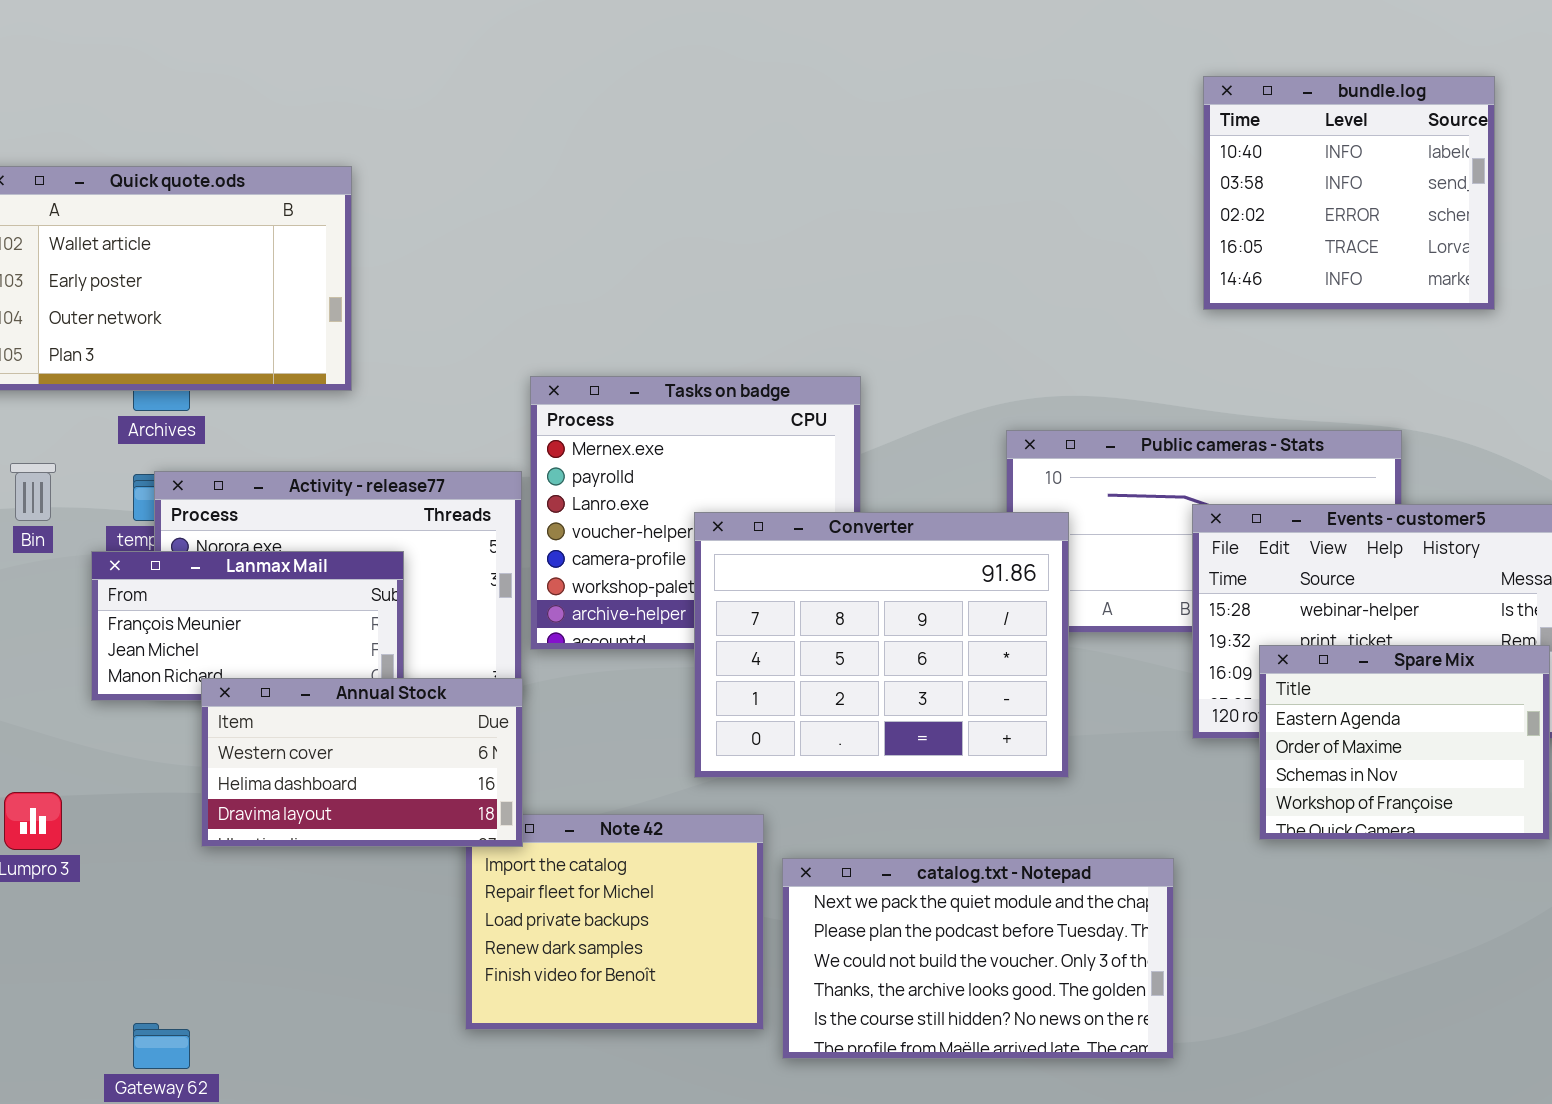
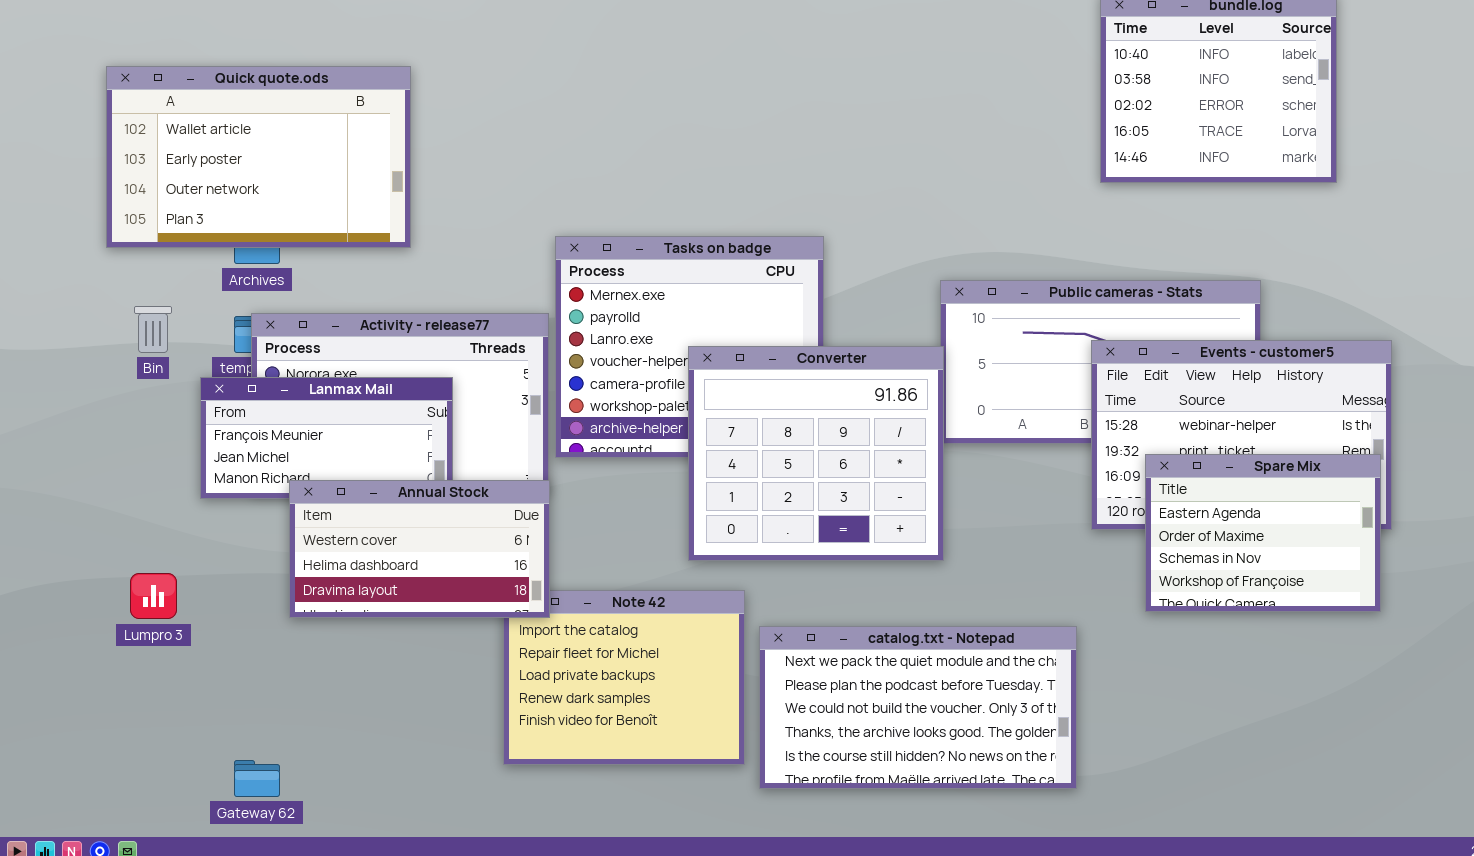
Converter: [694,512,1069,778] -> [688,346,944,561], resized

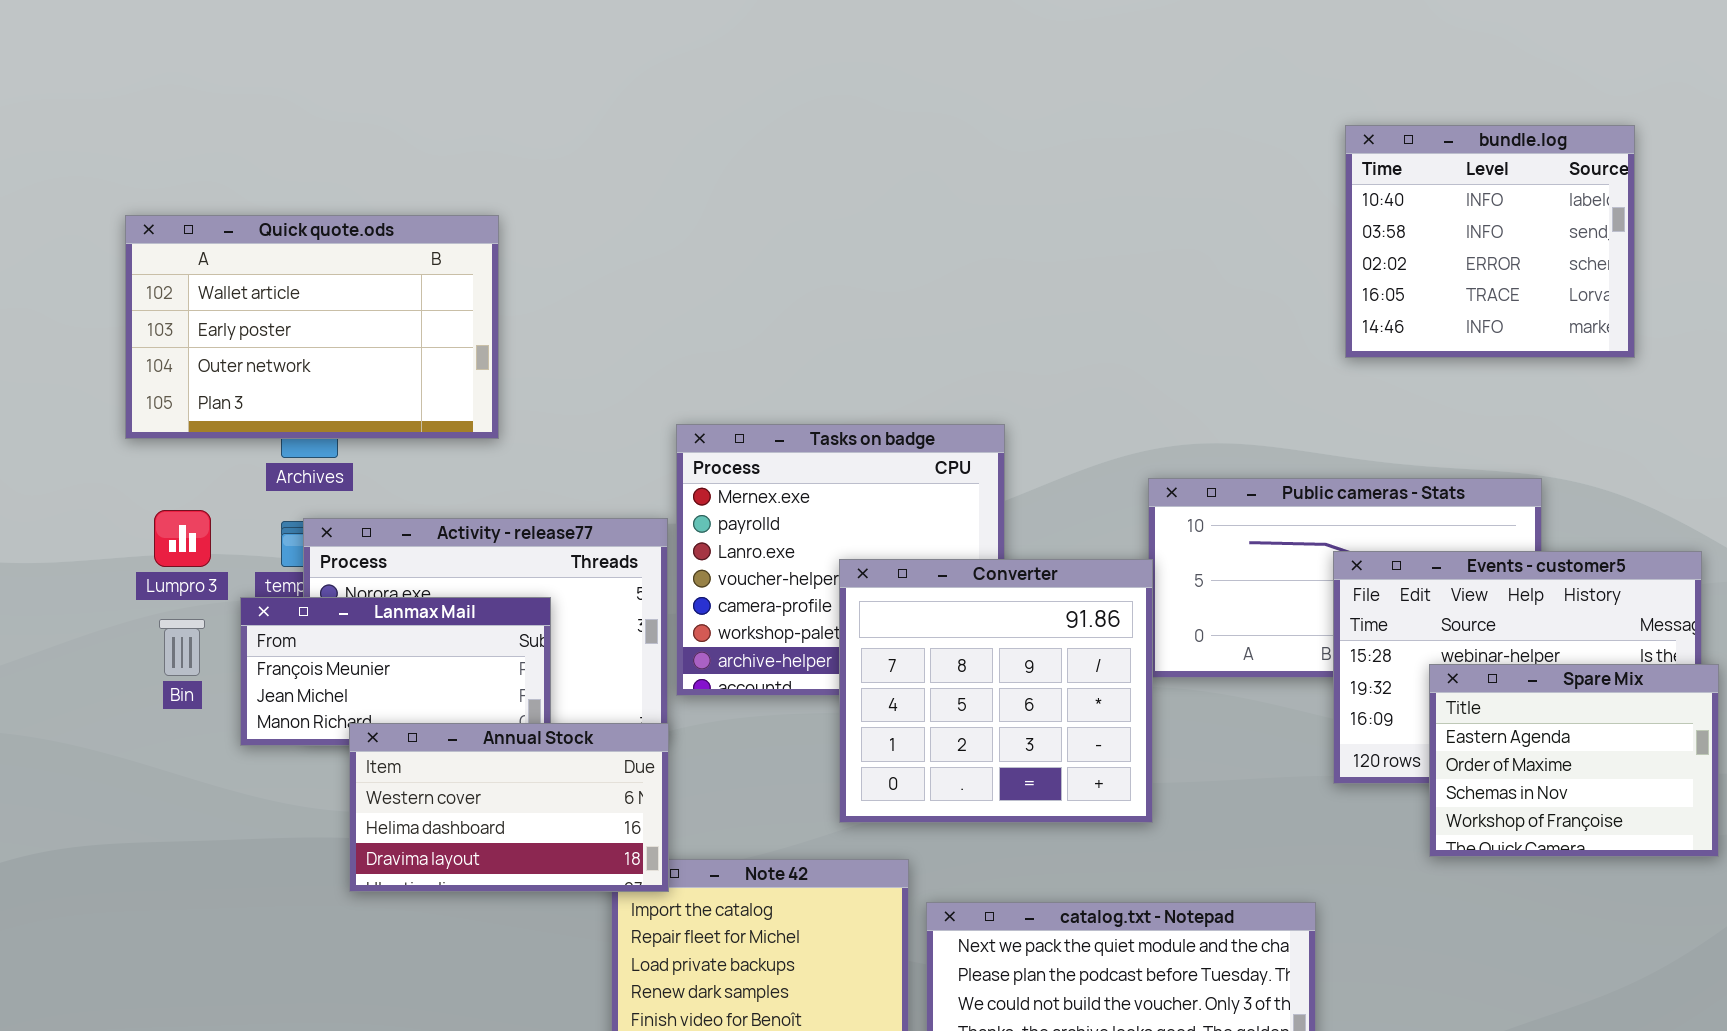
Bin: [134,306,172,353] -> [159,619,205,676], moved
Spare Mix: [1145,454,1381,612] -> [1429,664,1719,857], moved
Lumpro 3: [130,573,177,619] -> [154,510,211,567], moved

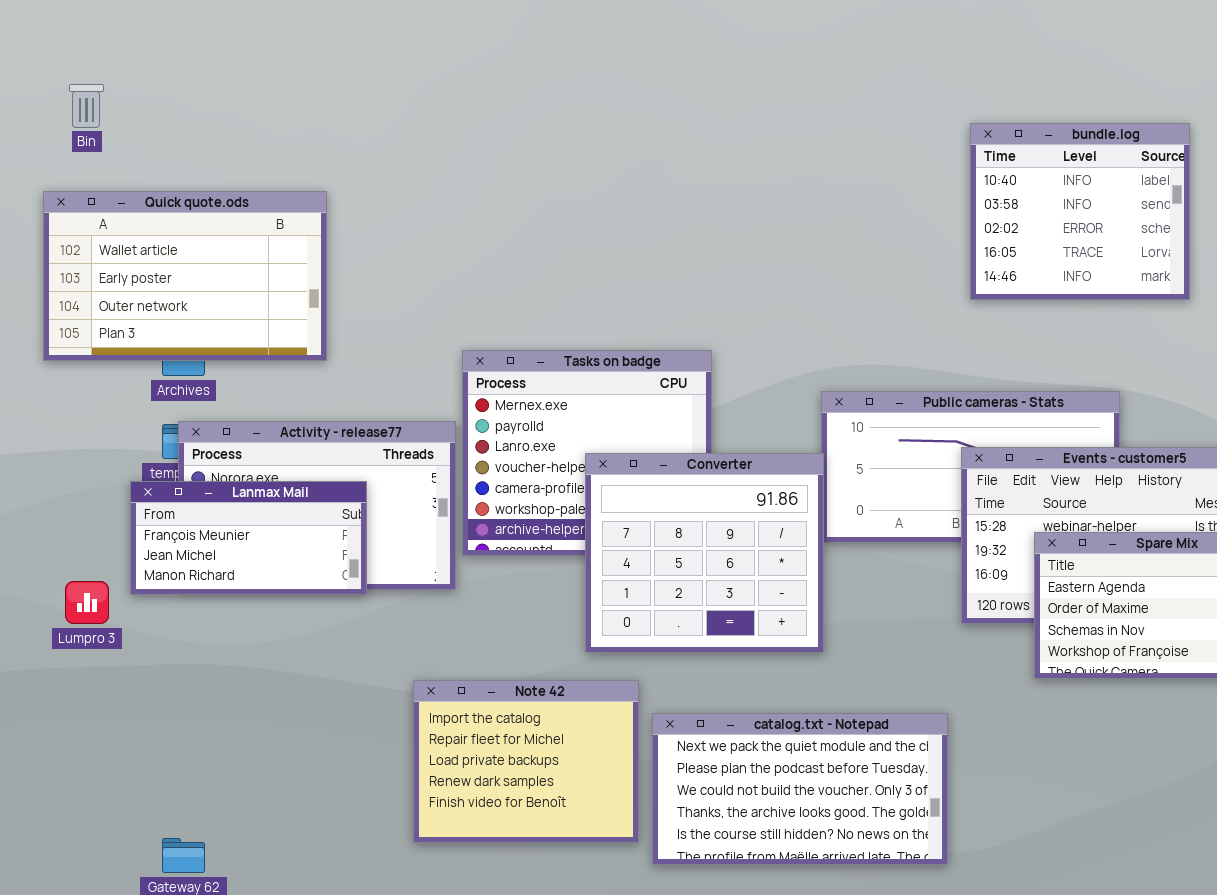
Lumpro 3: [154,510,211,567] -> [65,581,109,624], moved
Bin: [159,619,205,676] -> [69,84,104,128], moved
Annual Stock: [349,723,669,892] -> none, closed

